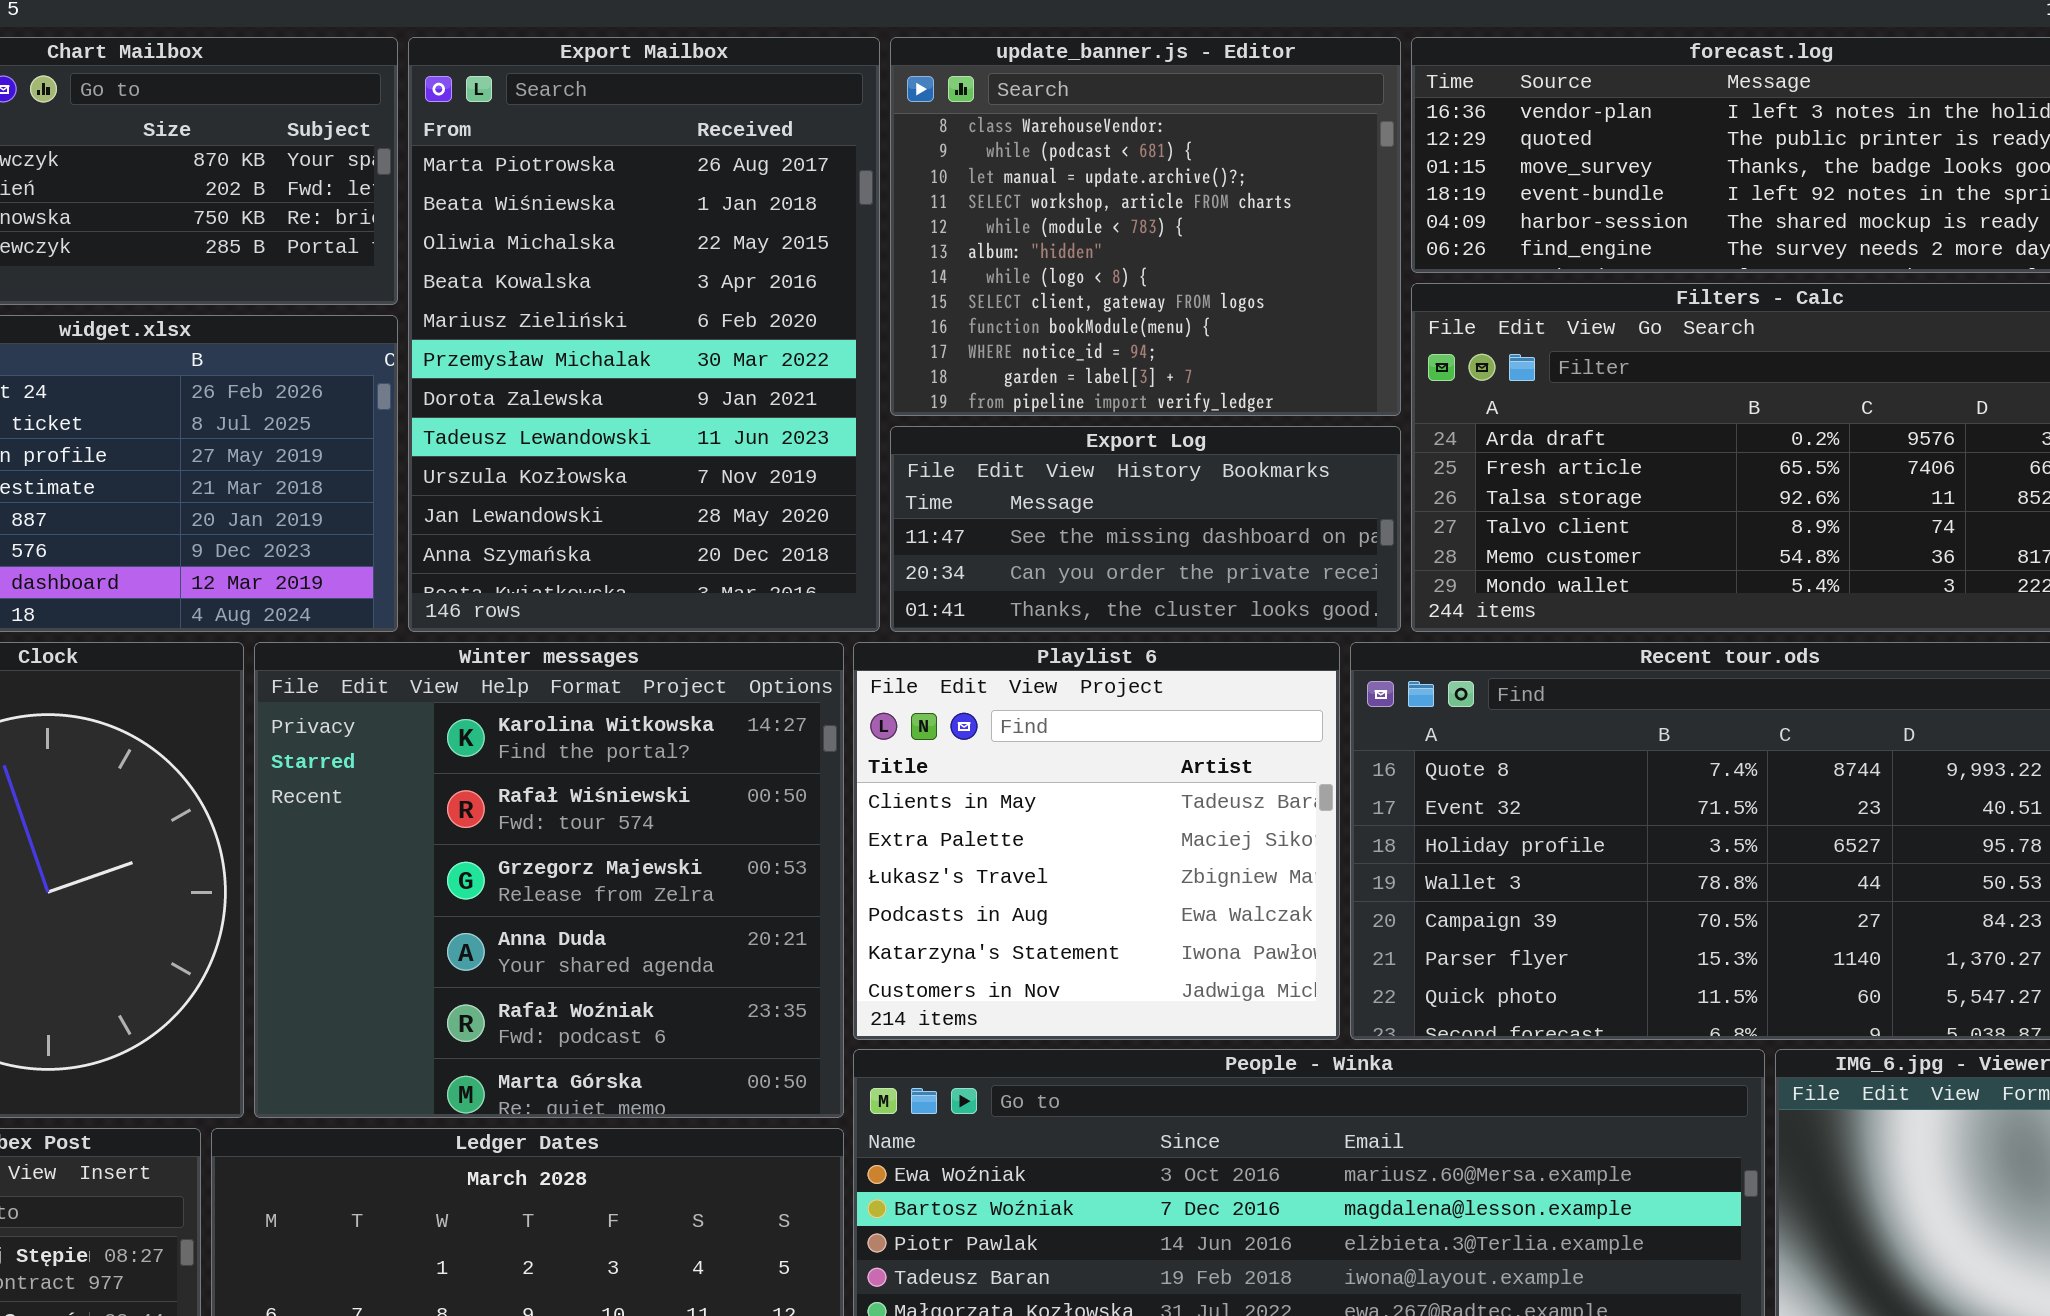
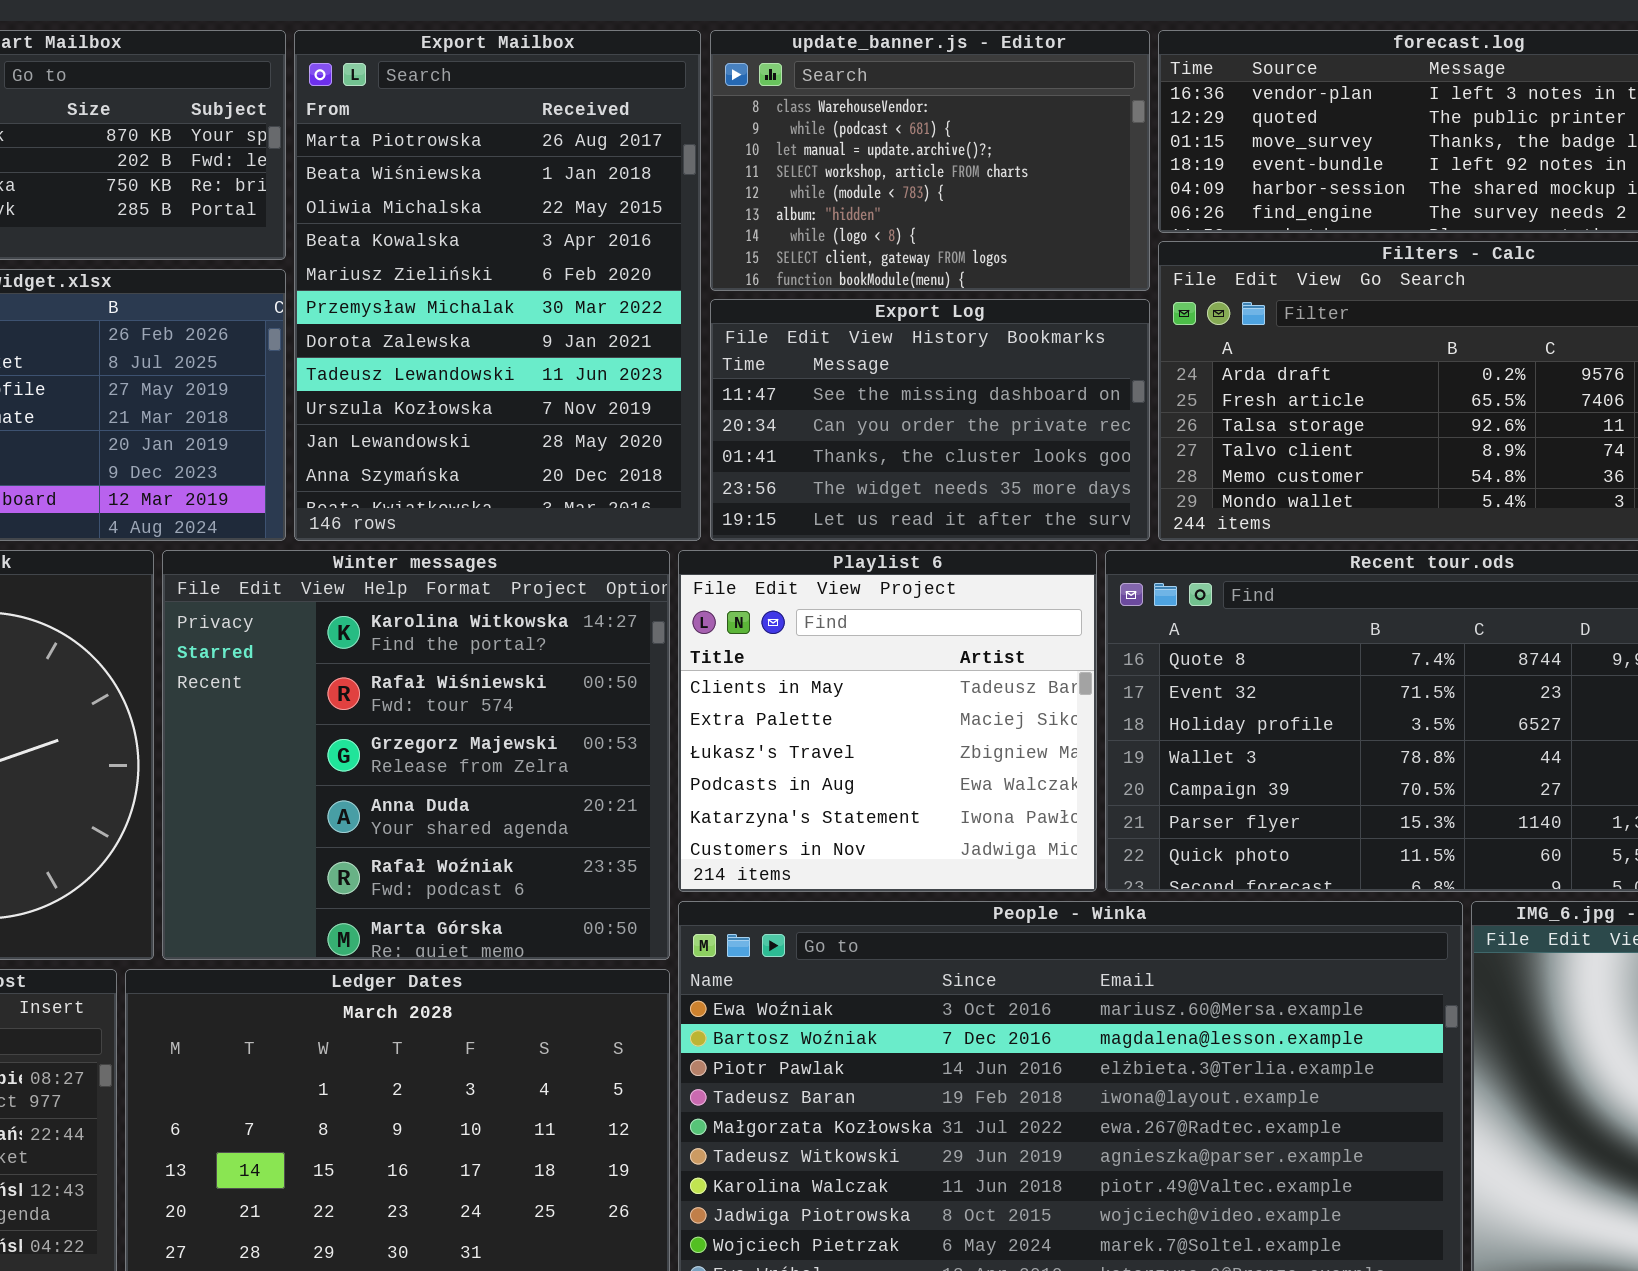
update_banner.js - Editor: [890,37,1401,416] -> [710,30,1150,291], resized
Export Log: [890,426,1401,632] -> [710,299,1150,541], resized

